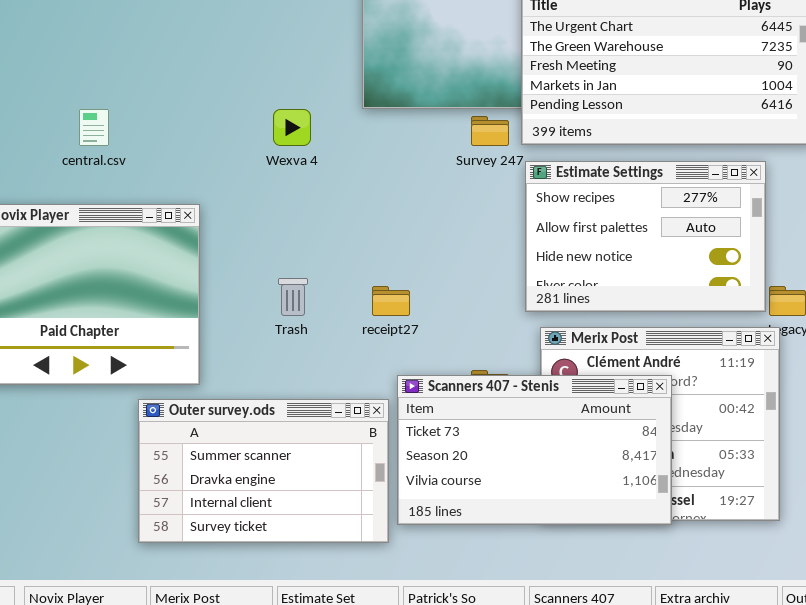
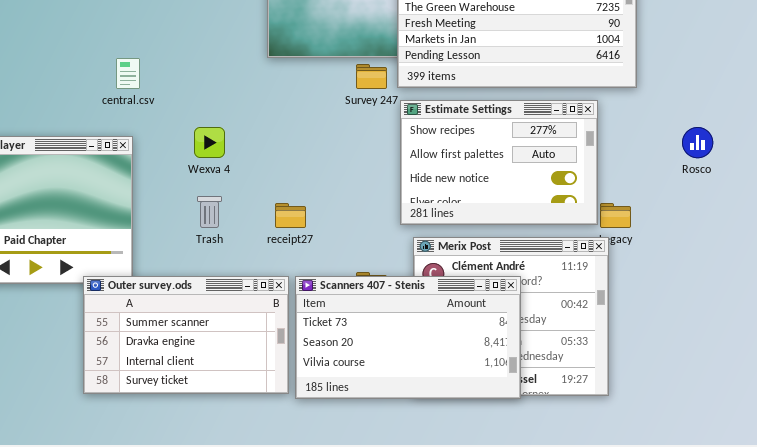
central.csv: [79,109,109,146] -> [116,58,140,89], moved
Wexva 4: [273,109,311,146] -> [194,127,225,158], moved
Outer survey.ods: [138,399,389,543] -> [83,276,289,394], moved

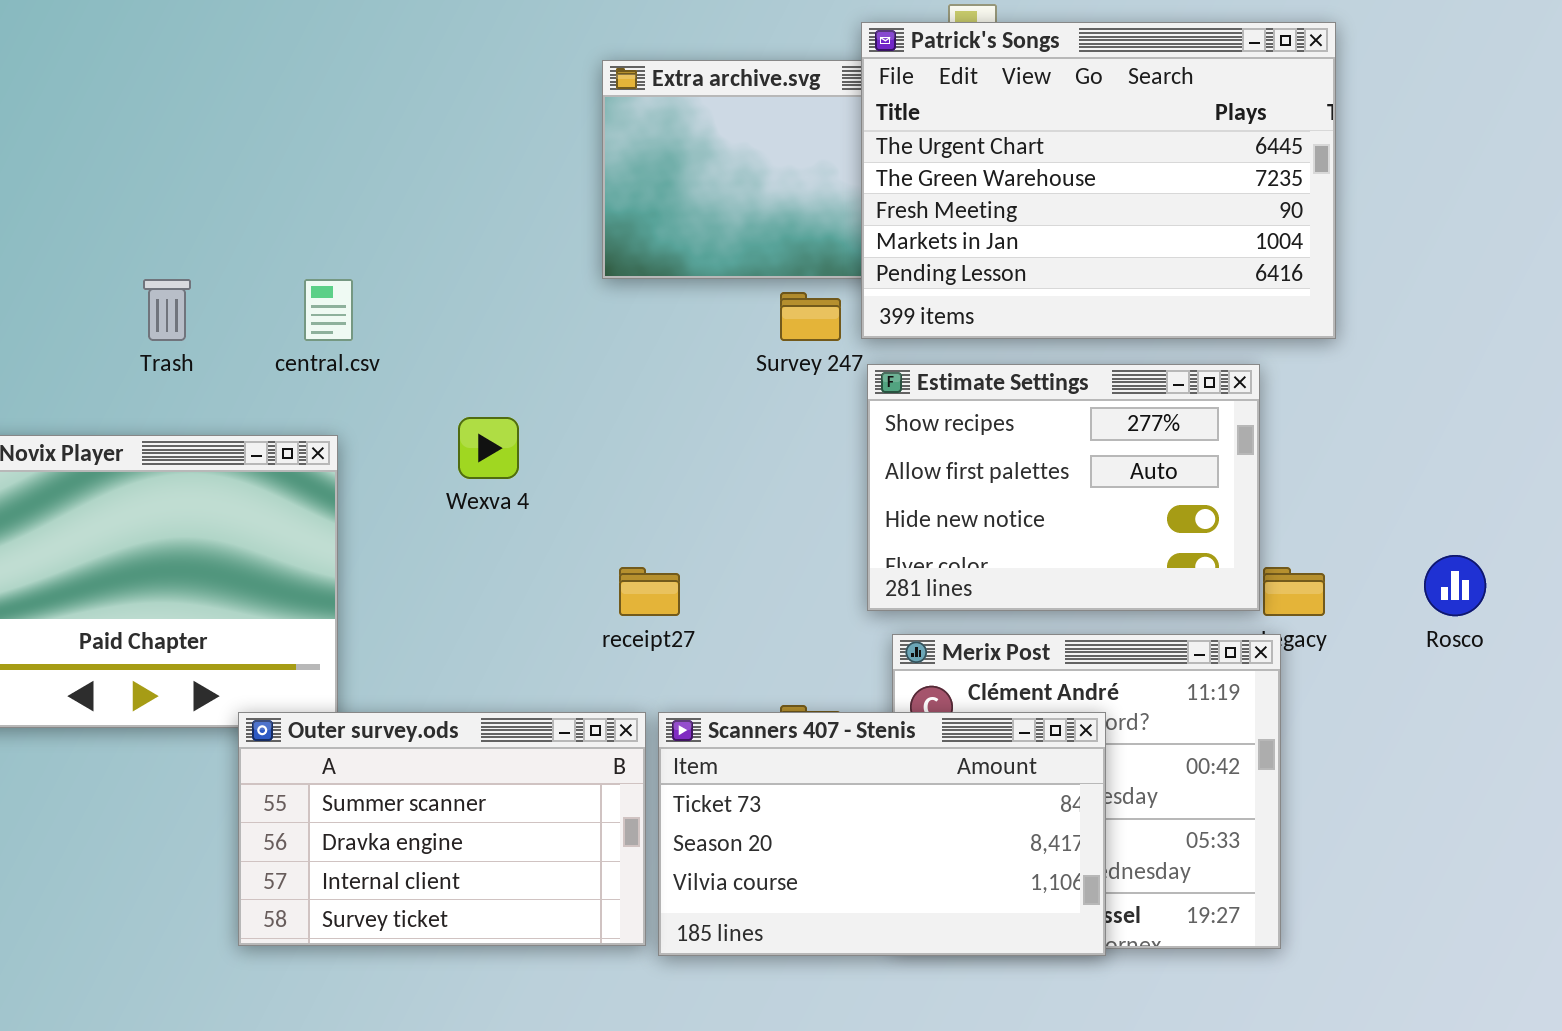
Rosco: [682,127,713,158] -> [1424,555,1486,616], moved
Trash: [197,196,222,228] -> [143,279,191,341], moved

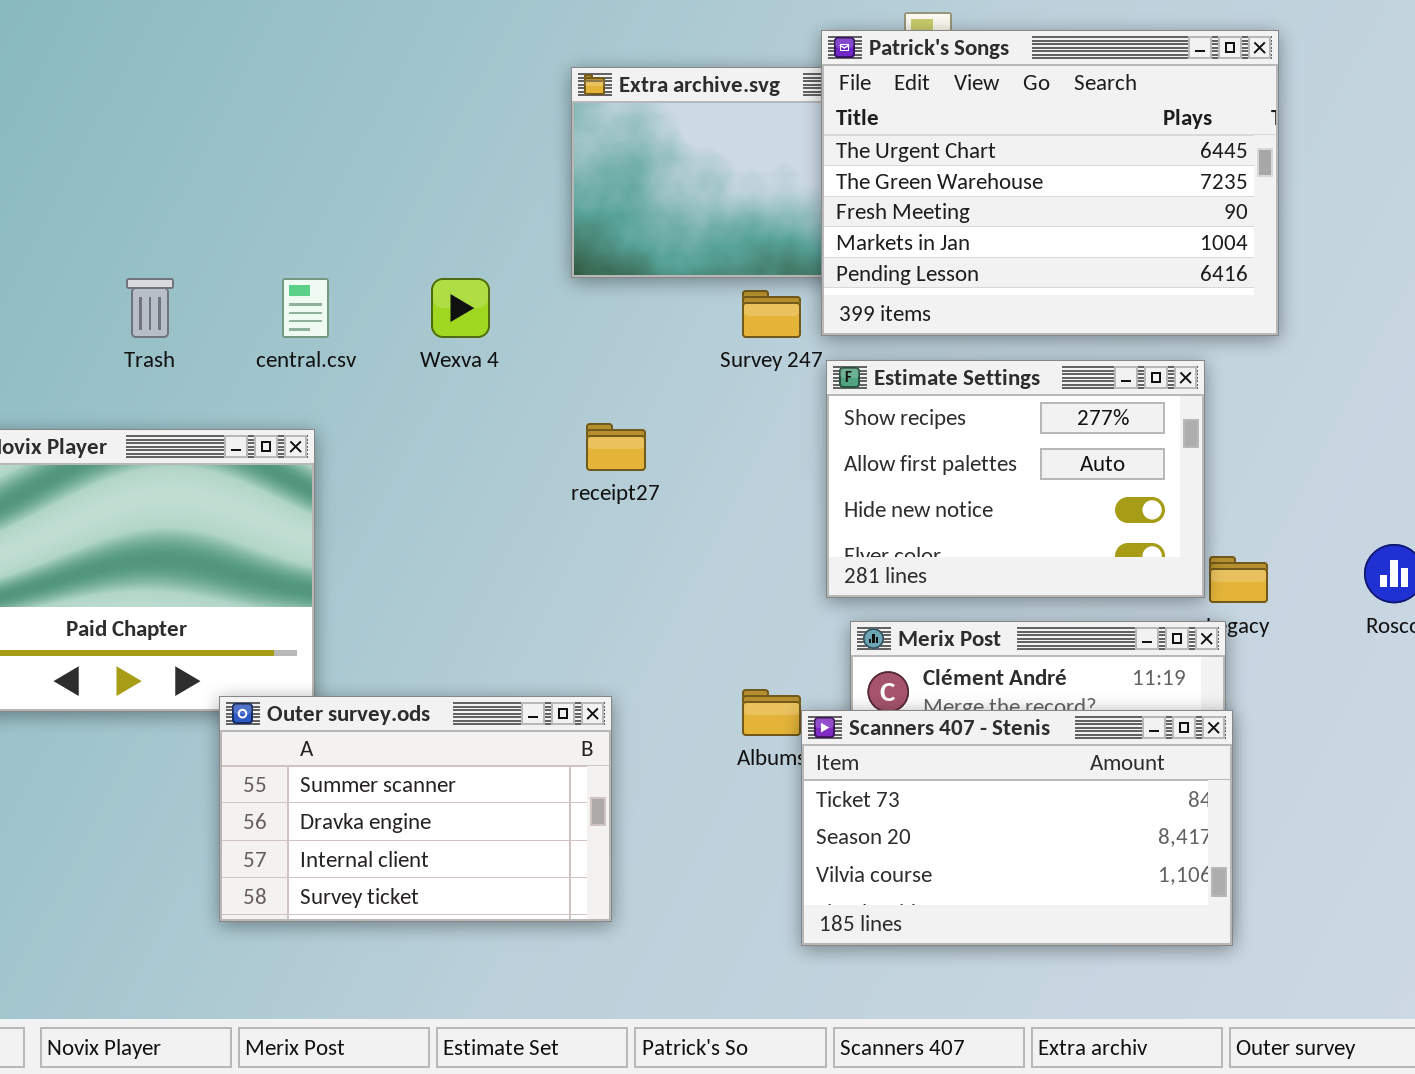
Wexva 4: [458,417,519,479] -> [431,278,490,338], moved
receipt27: [619,567,680,616] -> [586,423,646,471], moved
Scanners 407 - Stenis: [658,712,1106,956] -> [801,710,1233,946], moved

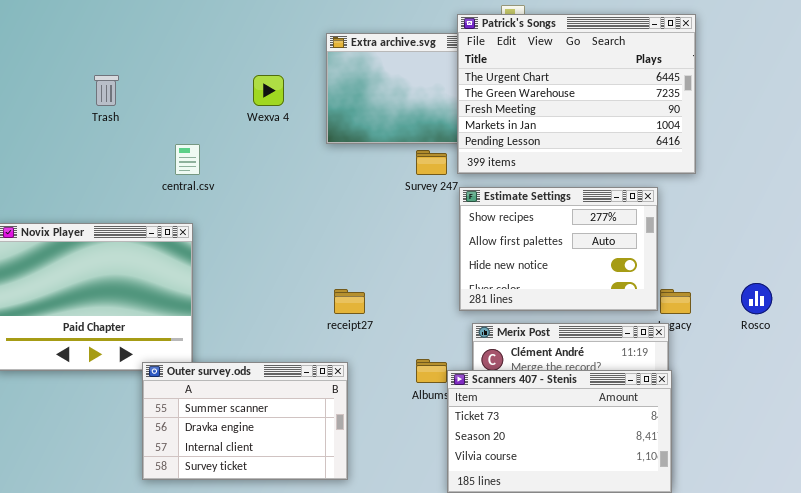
Trash: [126,278,174,338] -> [94,75,119,106], moved
Wexva 4: [431,278,490,338] -> [253,75,284,106], moved
receipt27: [586,423,646,471] -> [334,289,365,314], moved

